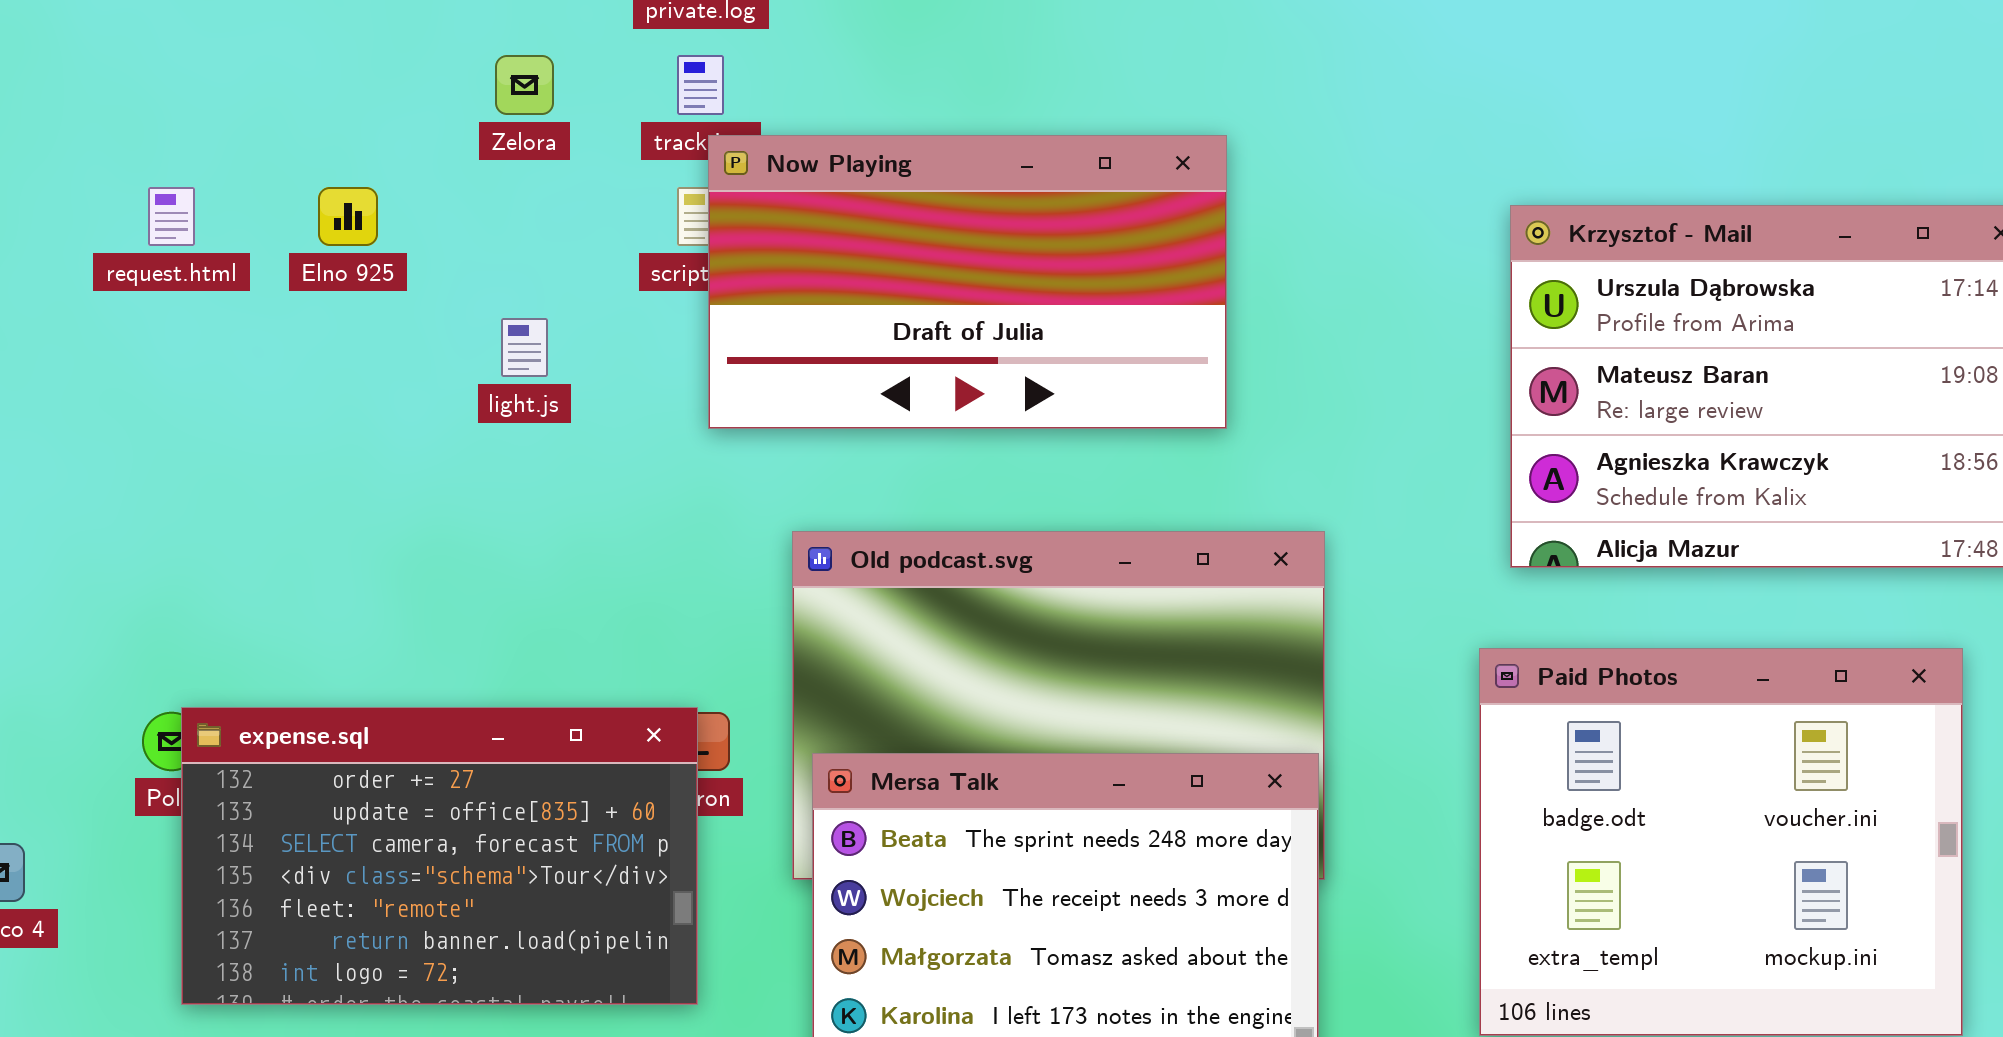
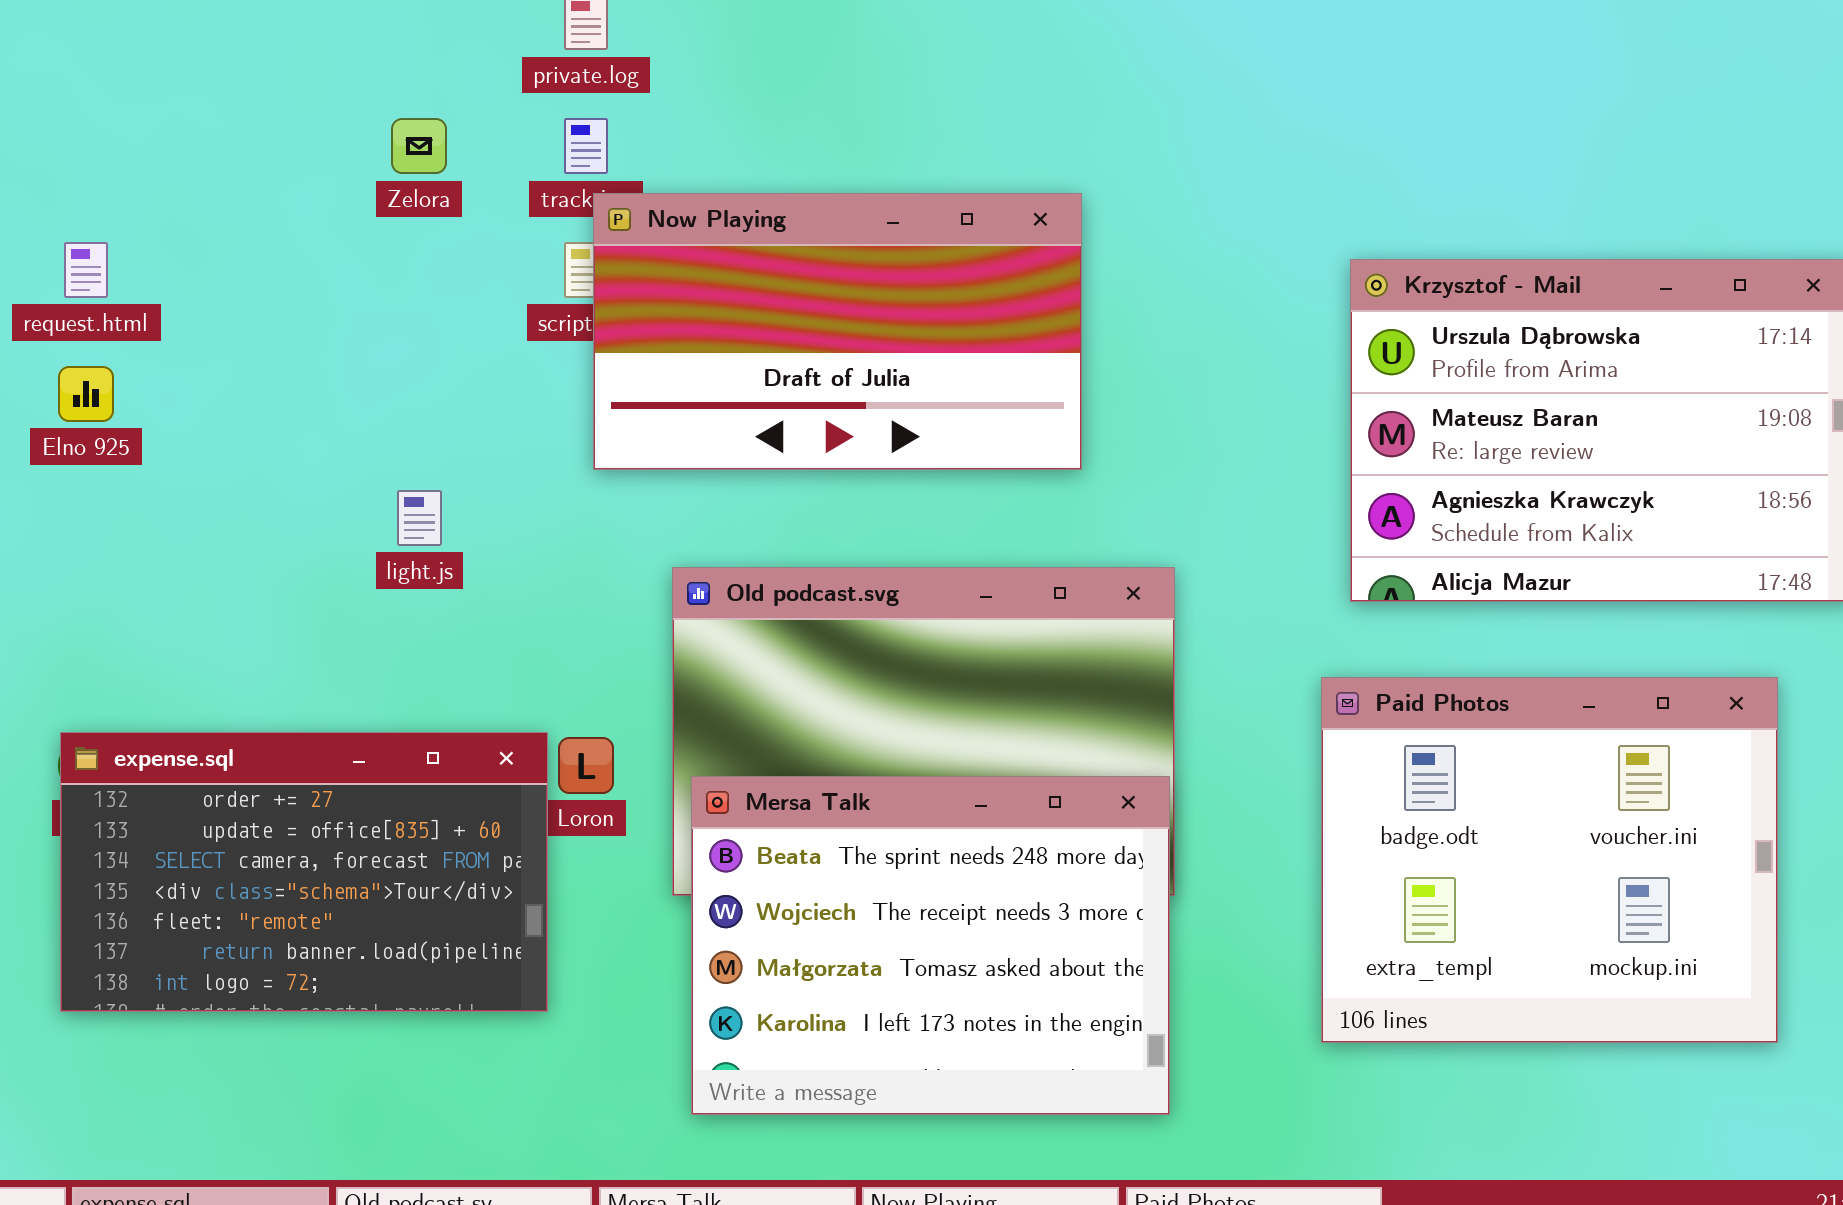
Elno 925: [318,187,378,246] -> [58,366,114,422], moved
light.js: [501,318,548,377] -> [397,490,442,546], moved
expense.sql: [181,707,698,1005] -> [60,732,548,1012], moved

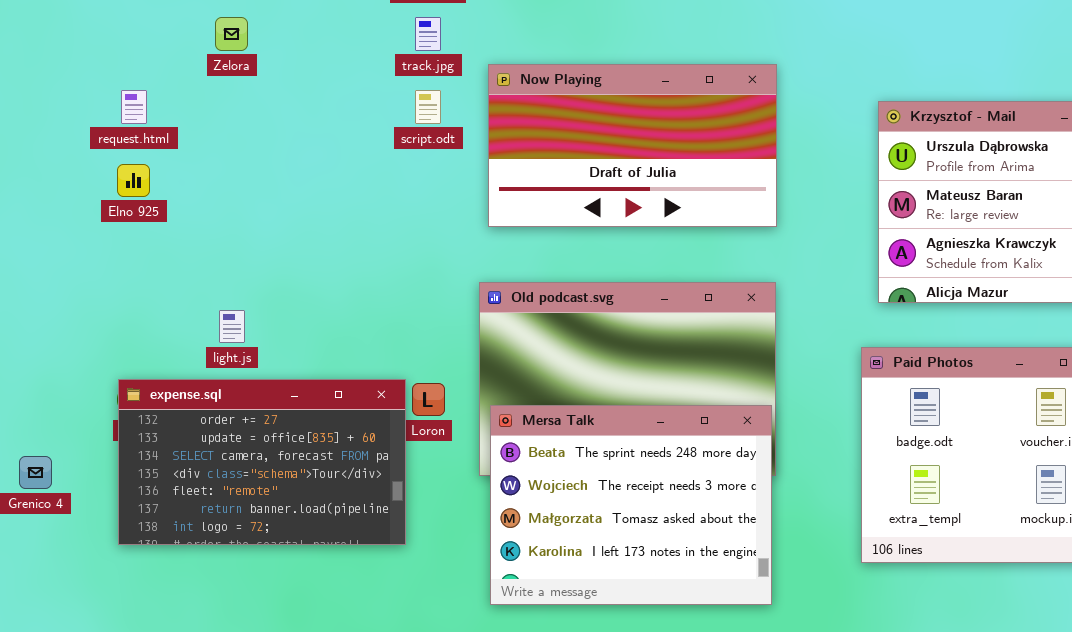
Zelora: [391,118,447,174] -> [215,17,248,51], moved
Now Playing: [593,193,1082,470] -> [488,64,777,227], moved
light.js: [397,490,442,546] -> [219,310,245,343], moved

